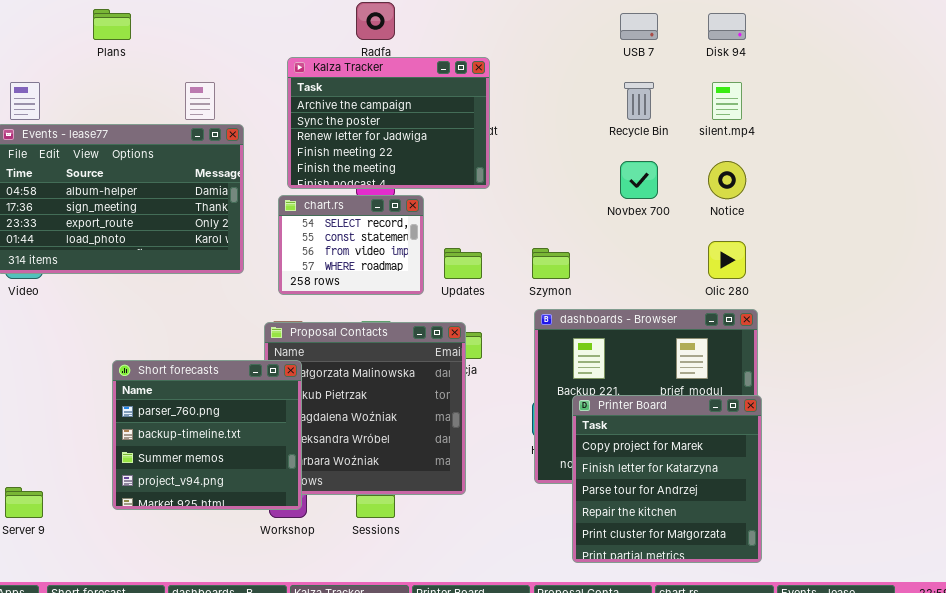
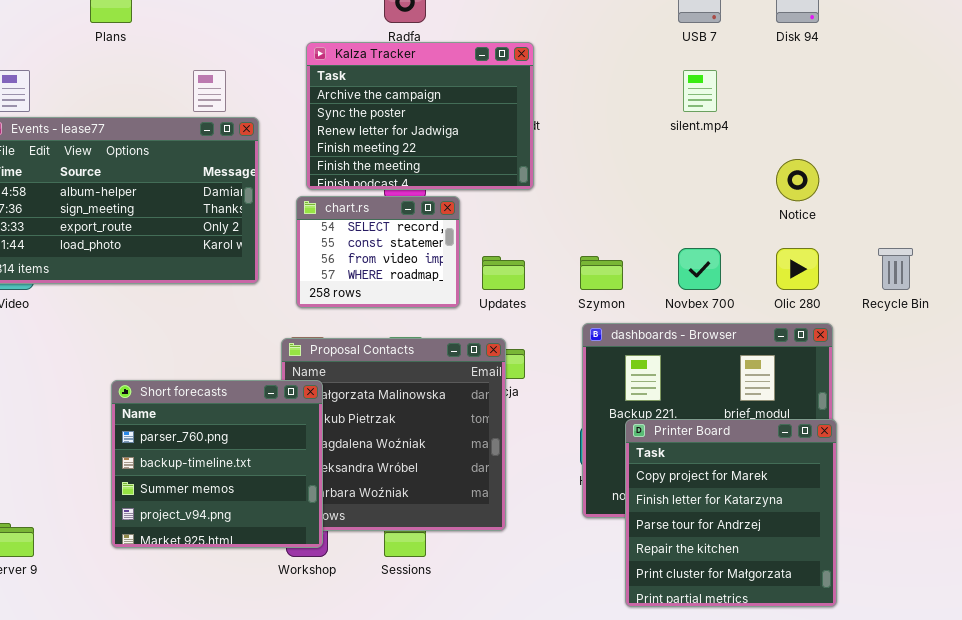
Recycle Bin: [624,82,654,120] -> [878,248,913,290], moved
silent.mp4: [712,82,742,120] -> [683,70,717,112], moved
Novbex 700: [620,161,658,199] -> [678,248,721,290], moved

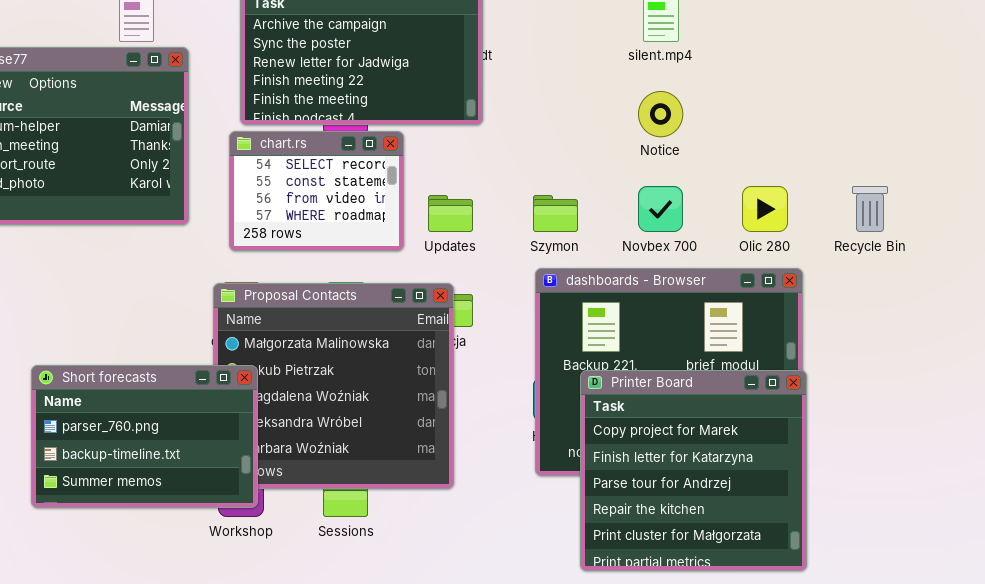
Notice: [776,159,819,201] -> [638,91,683,137], moved
Short forecasts: [111,380,323,548] -> [31,365,258,508], resized

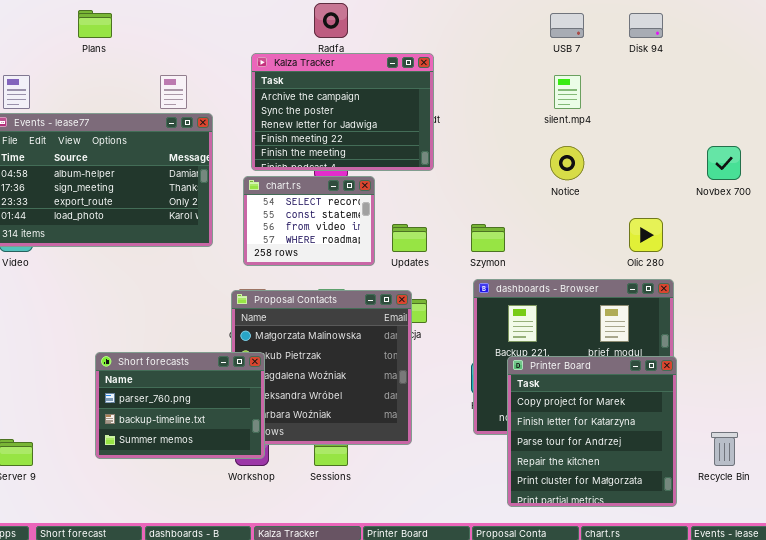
Novbex 700: [638,186,683,232] -> [707,146,741,180], moved
Recycle Bin: [852,186,888,232] -> [711,432,738,466], moved

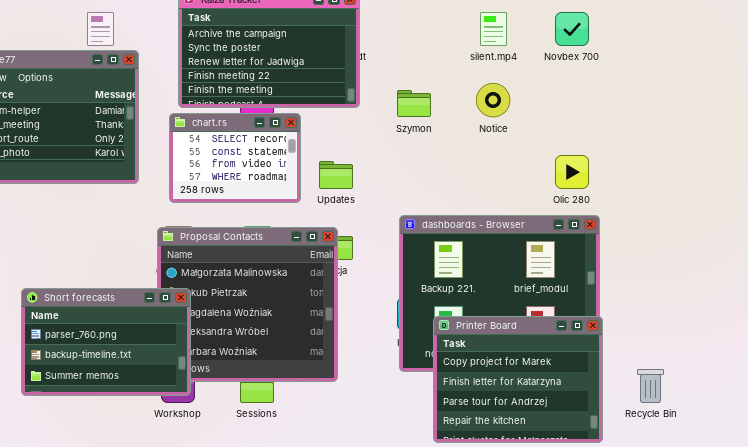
Novbex 700: [707,146,741,180] -> [555,12,589,46], moved
Szymon: [471,224,505,252] -> [397,90,431,117], moved
Printer Board: [507,356,677,507] -> [433,316,603,443], resized

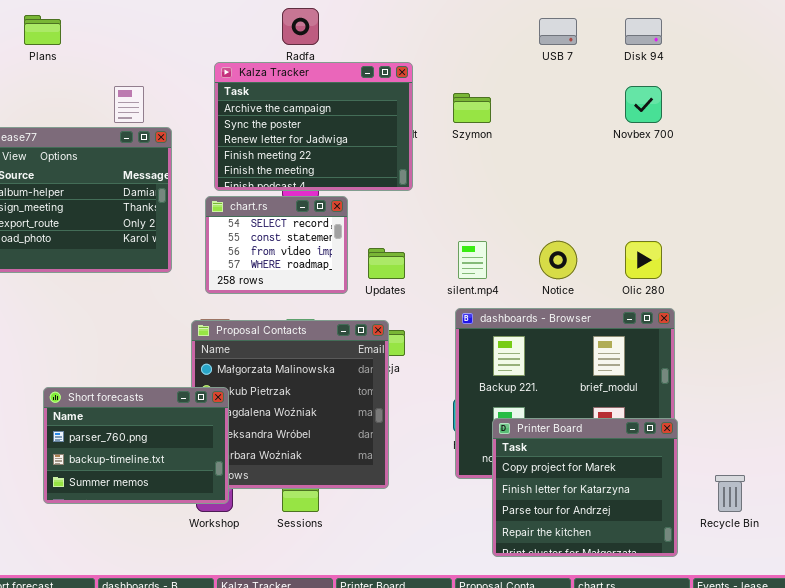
silent.mp4: [480,12,507,46] -> [458,241,487,279], moved
Notice: [476,83,510,117] -> [539,241,577,279], moved
Szymon: [397,90,431,117] -> [453,93,491,123], moved

